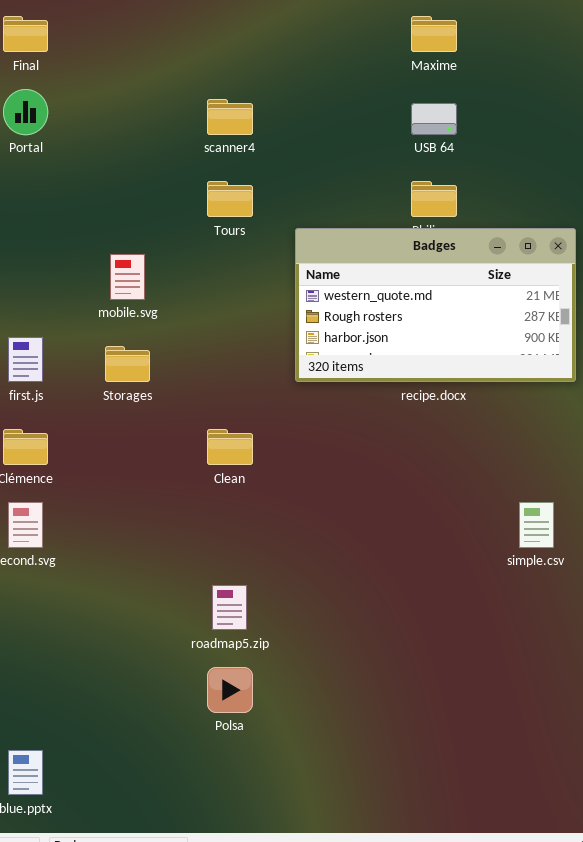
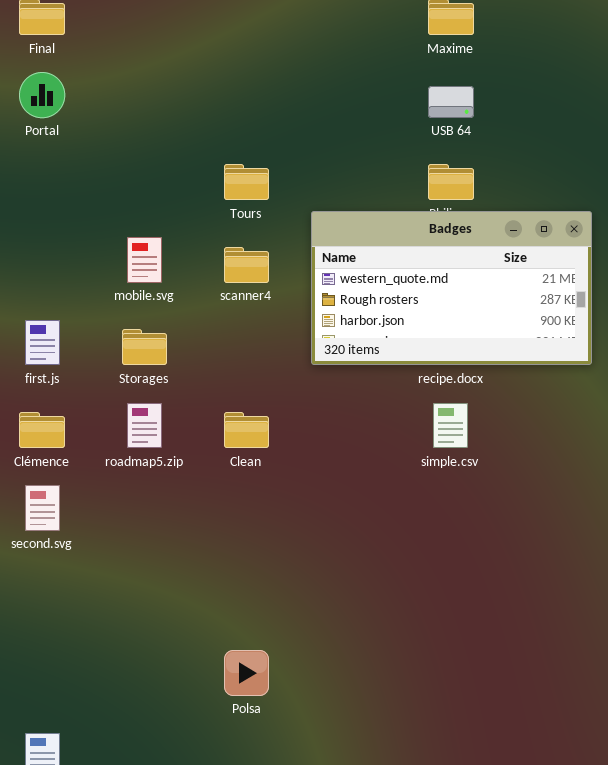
scanner4: [207,99,253,135] -> [224,247,269,283], moved
simple.csv: [519,502,554,548] -> [433,403,468,448], moved
roadmap5.zip: [212,585,247,630] -> [127,403,162,448], moved

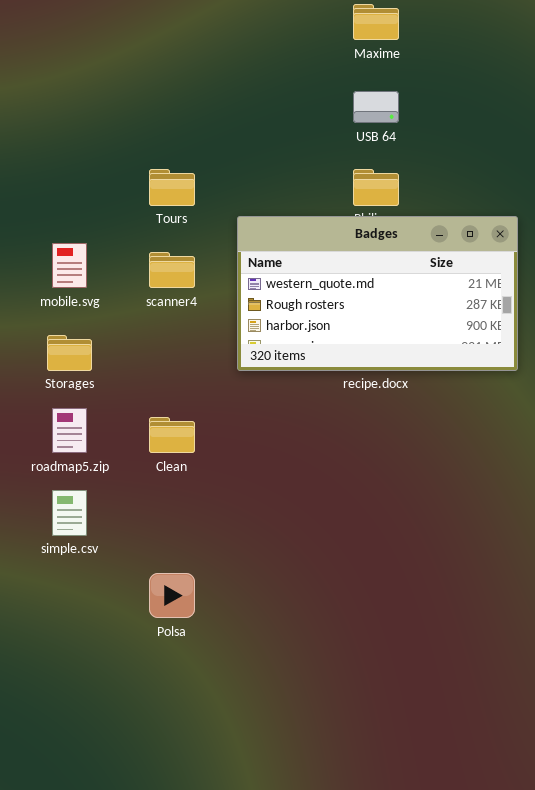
simple.csv: [433,403,468,448] -> [52,490,87,536], moved
Polsa: [224,650,269,696] -> [149,573,195,618], moved

